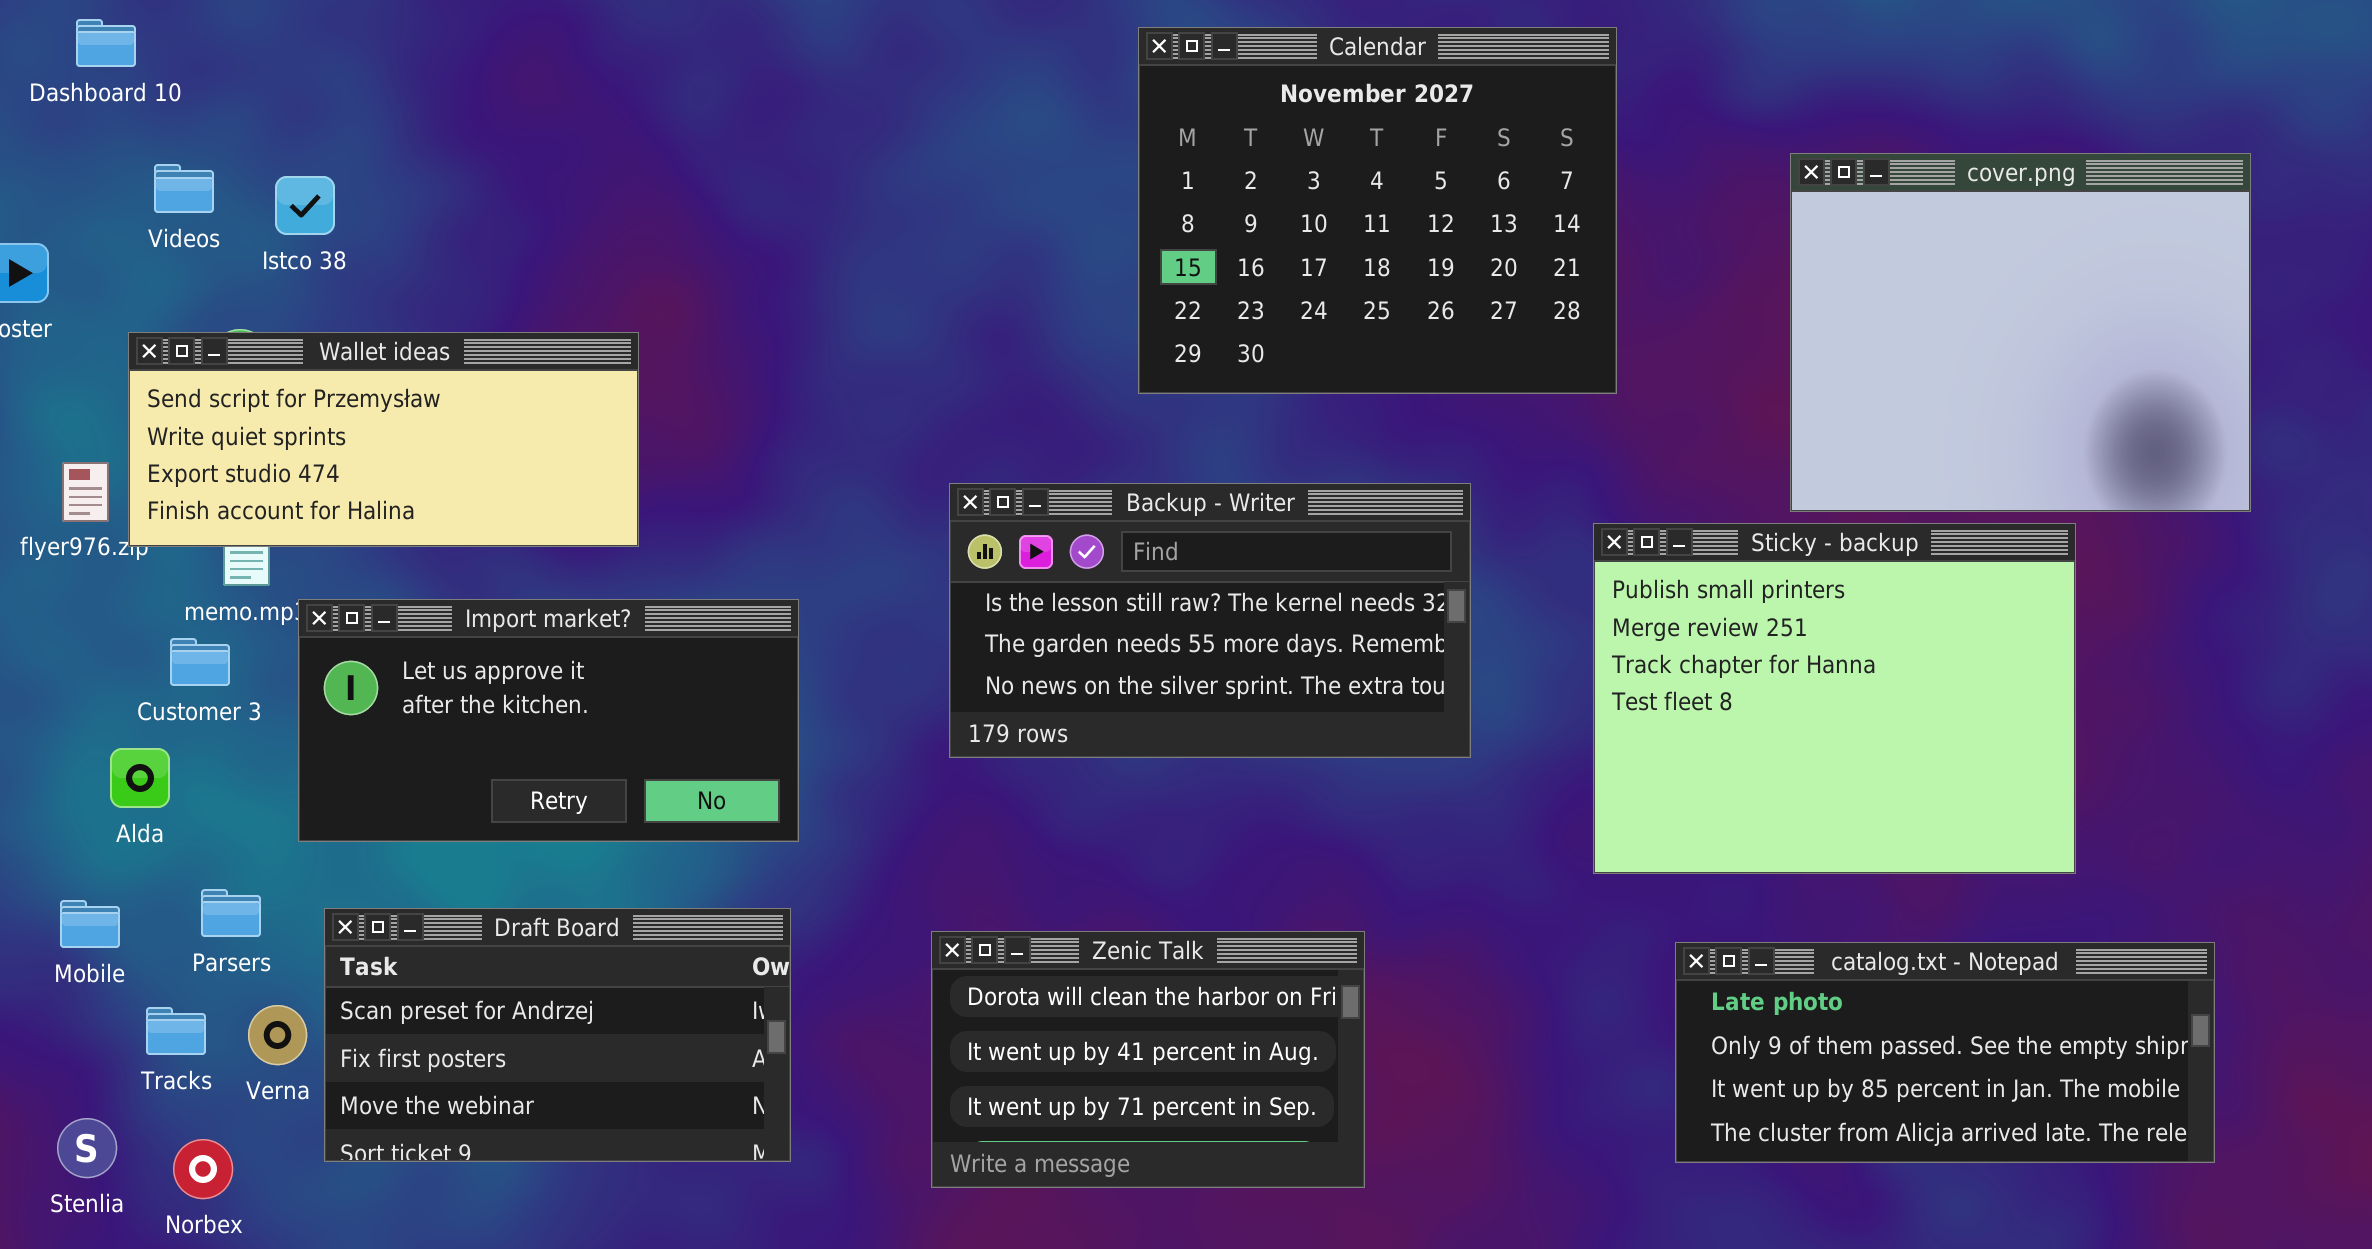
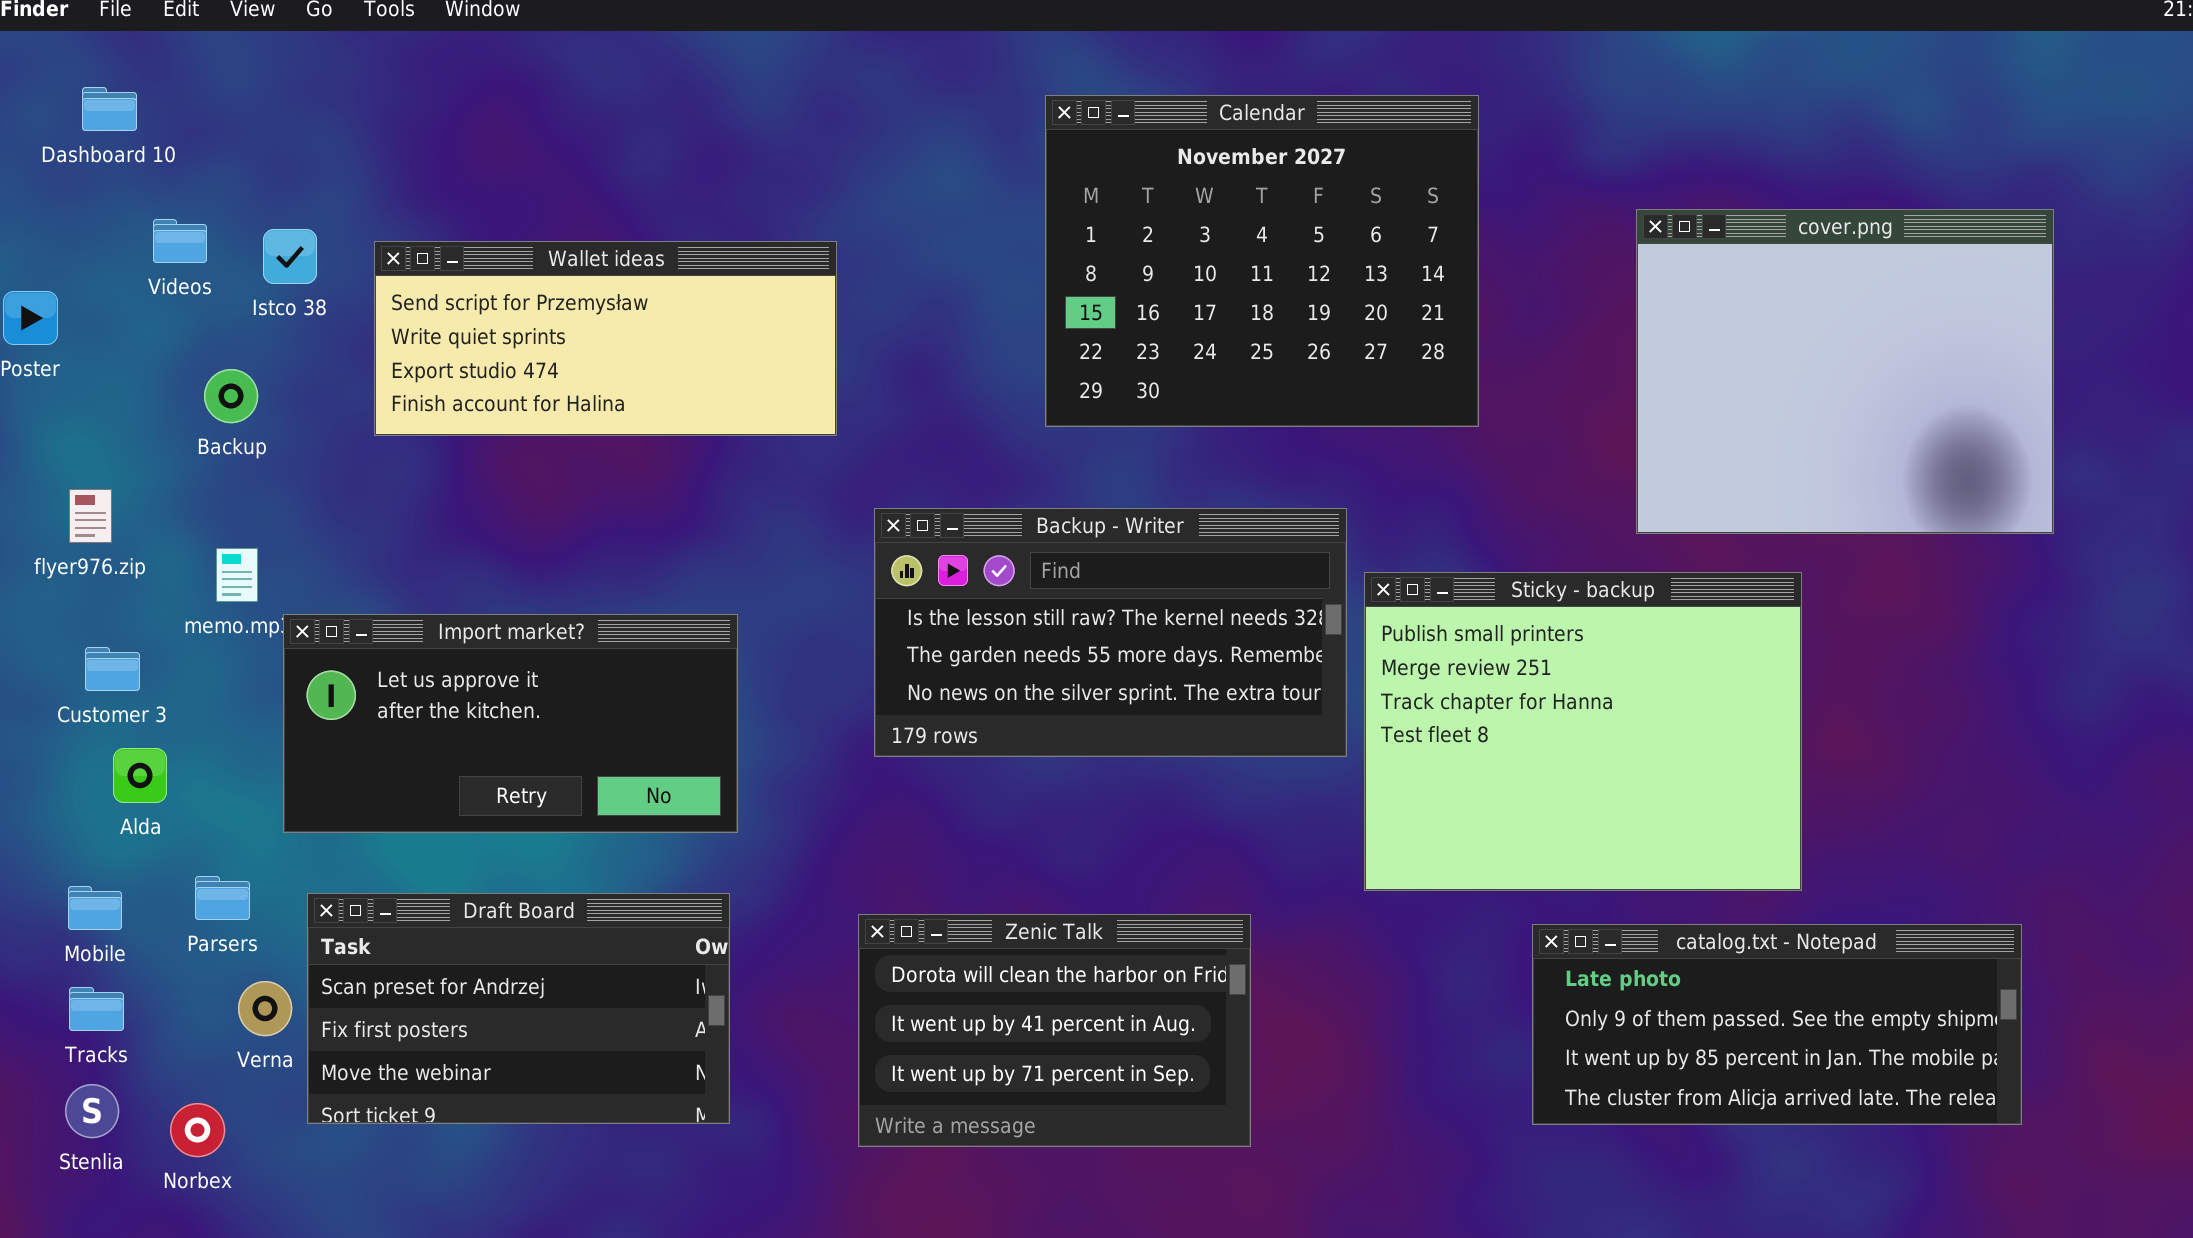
Wallet ideas: [128,332,639,547] -> [374,241,837,436], moved
Sticky - backup: [1593,523,2076,874] -> [1364,572,1802,891], moved
Customer 3: [170,638,230,686] -> [85,647,140,691], moved
Tracks: [146,1007,206,1055] -> [69,987,124,1031], moved

